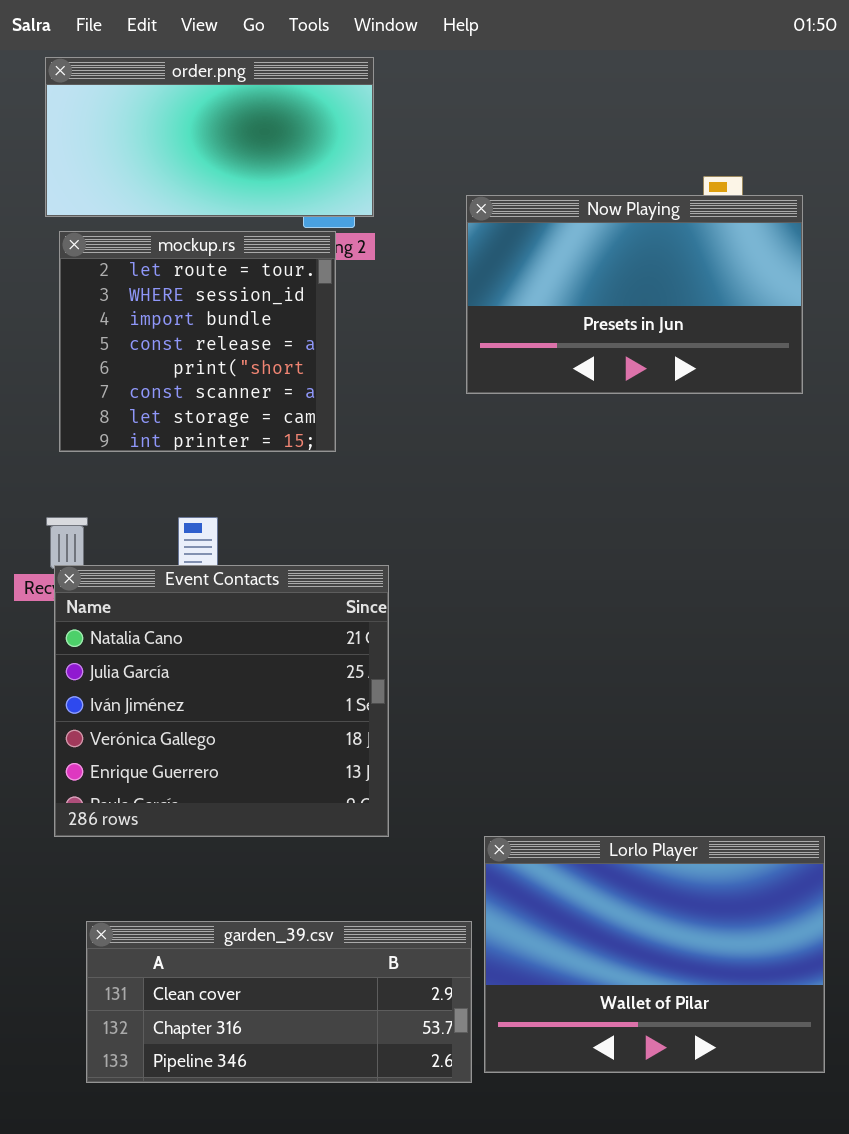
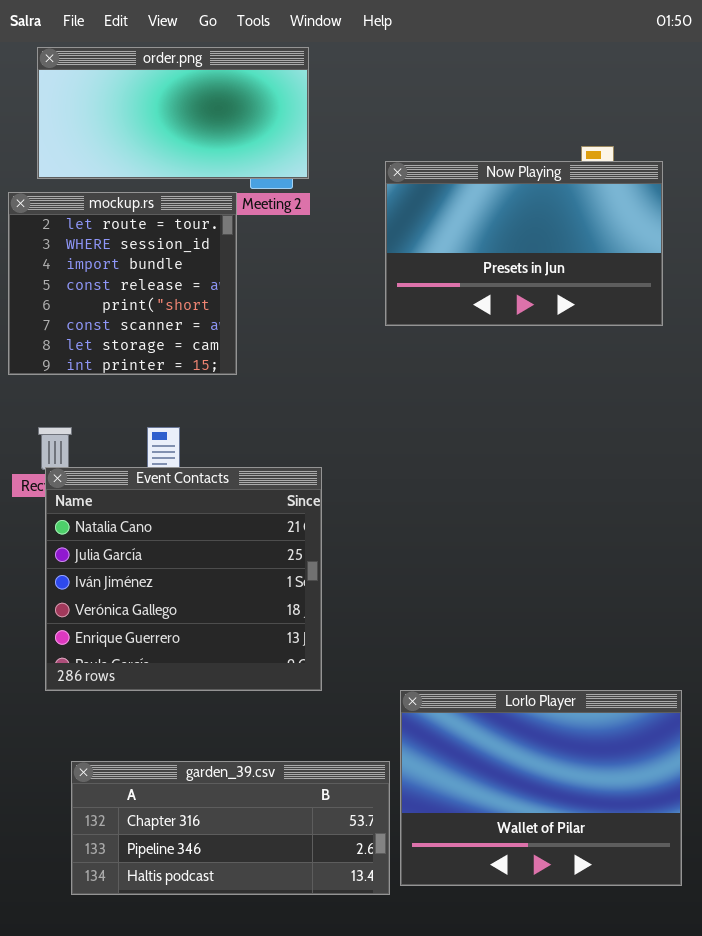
mockup.rs: [59,231,336,452] -> [8,192,237,375], moved
garden_39.csv: [86,921,472,1083] -> [71,761,390,895], scrolled down 1 row

